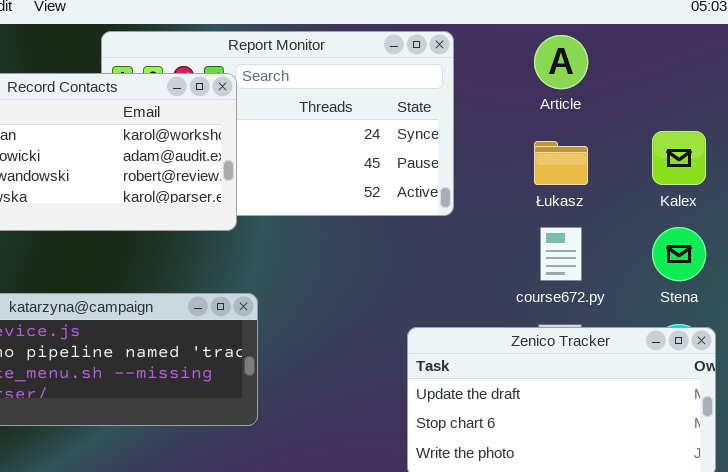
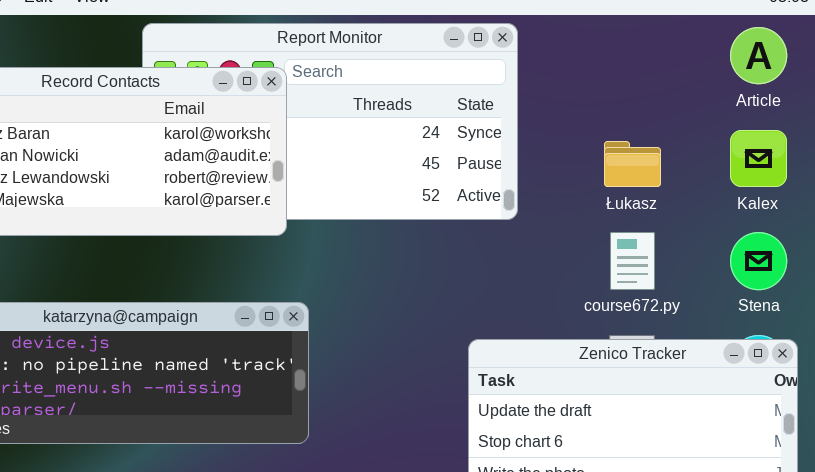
Article: [534,35,588,89] -> [730,27,787,84], moved

